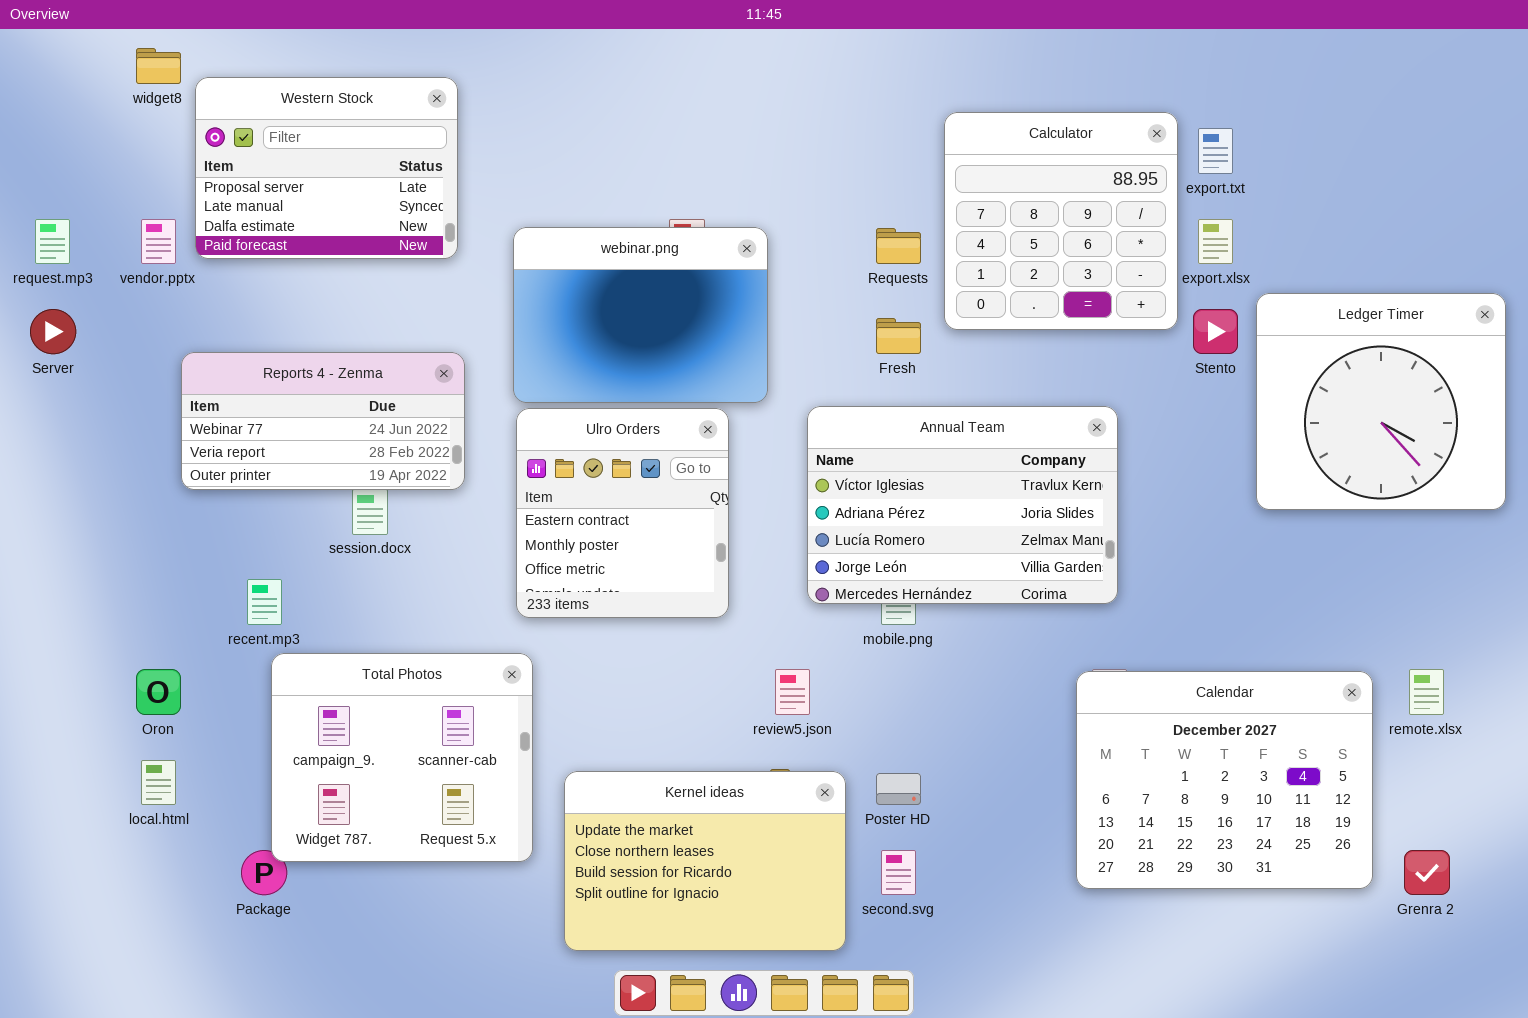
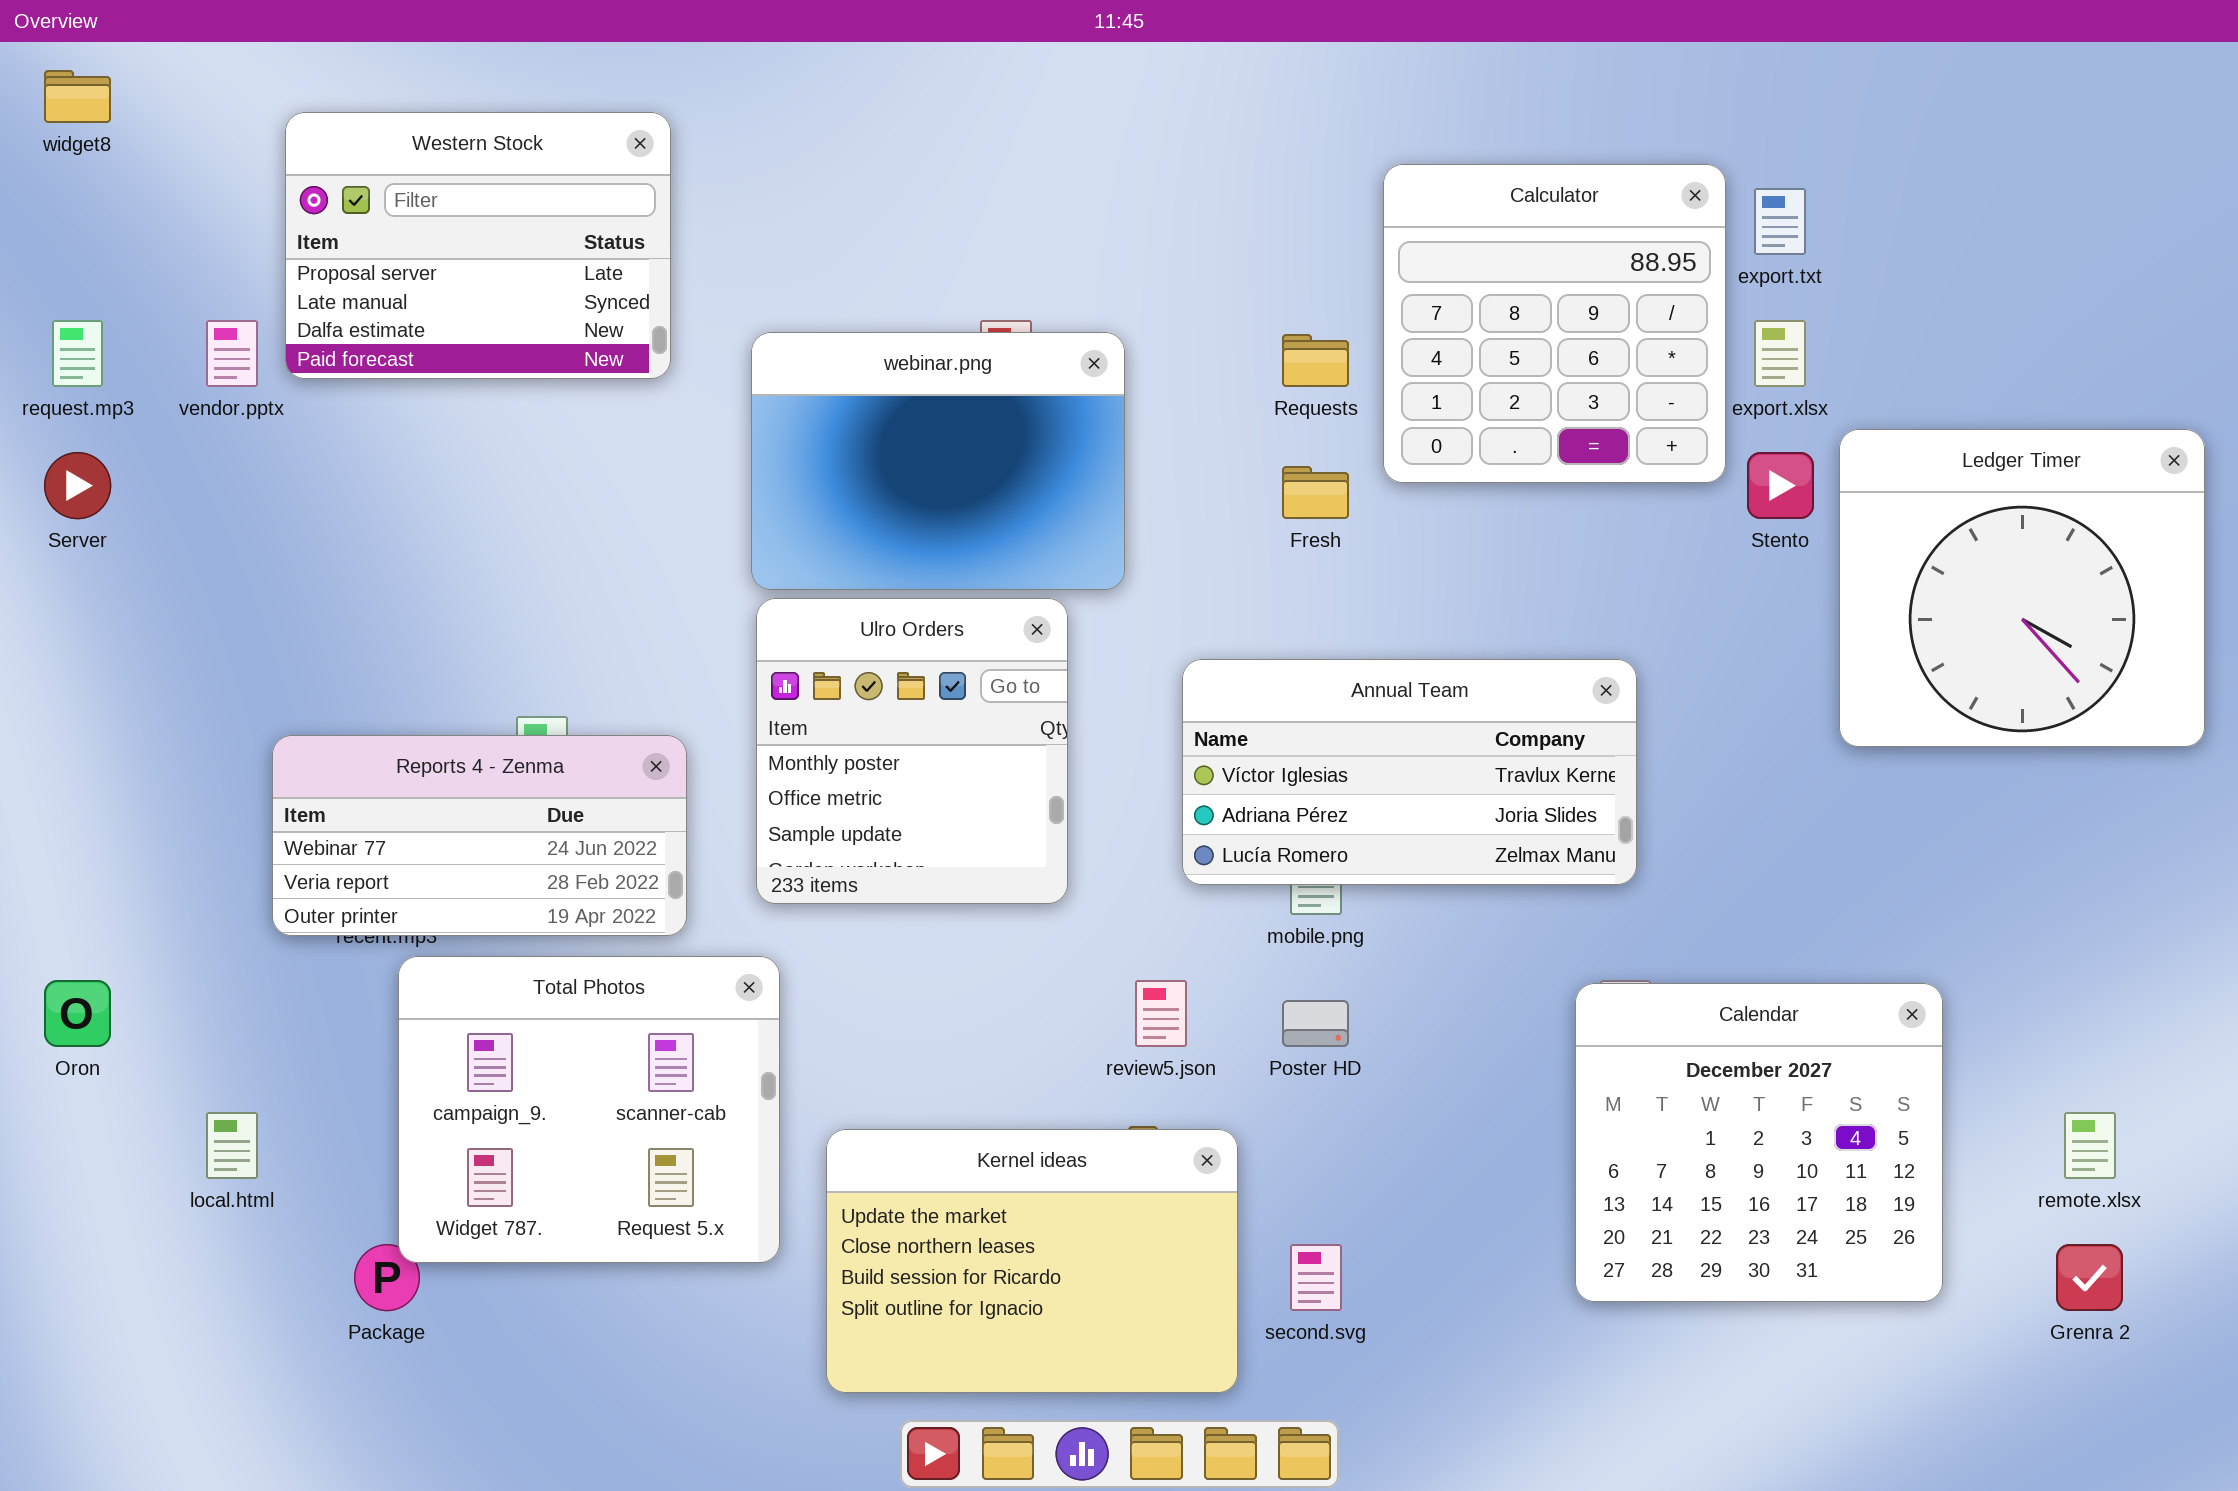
widget8: [136,48,181,84] -> [44,70,111,123], moved
Reports 4 - Zenma: [181,352,465,490] -> [272,735,687,936], moved
Annual Team: [807,406,1118,604] -> [1182,659,1637,885], resized
Ulro Orders: [516,408,729,618] -> [756,598,1068,904], scrolled down 1 row
Oron: [136,669,181,715] -> [44,980,111,1047], moved
remote.xlsx: [1409,669,1444,715] -> [2064,1112,2116,1179], moved
Calendar: [1076,671,1373,889] -> [1575,983,1943,1302], resized
Poster HD: [876,773,921,805] -> [1282,1000,1349,1047], moved

